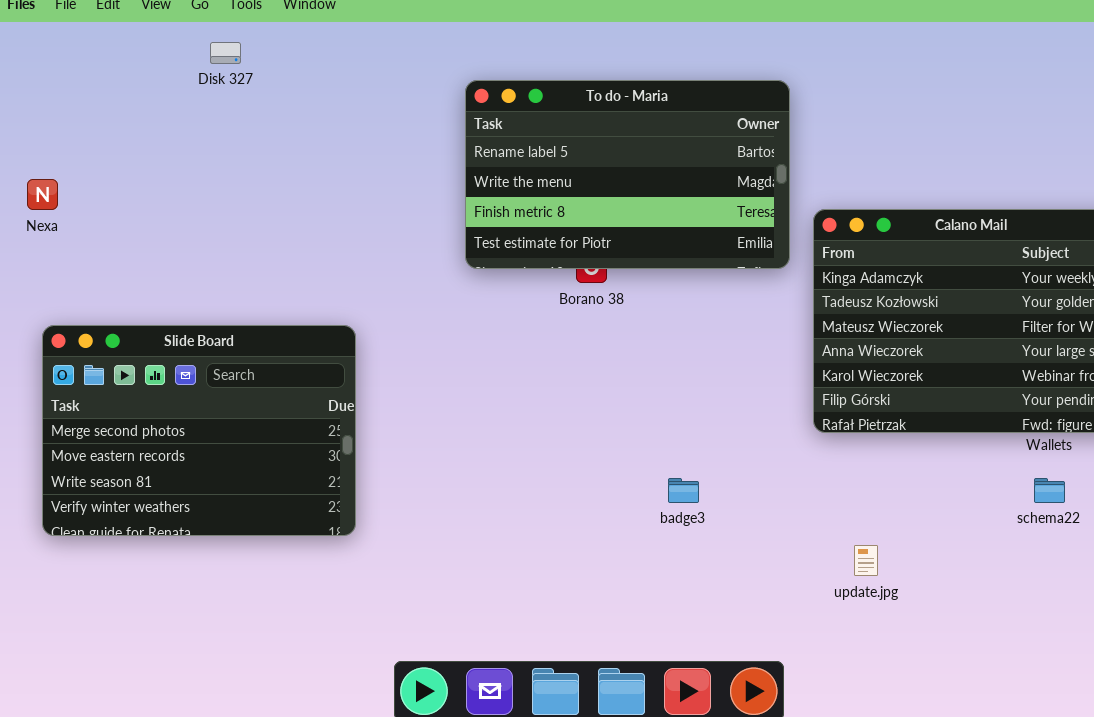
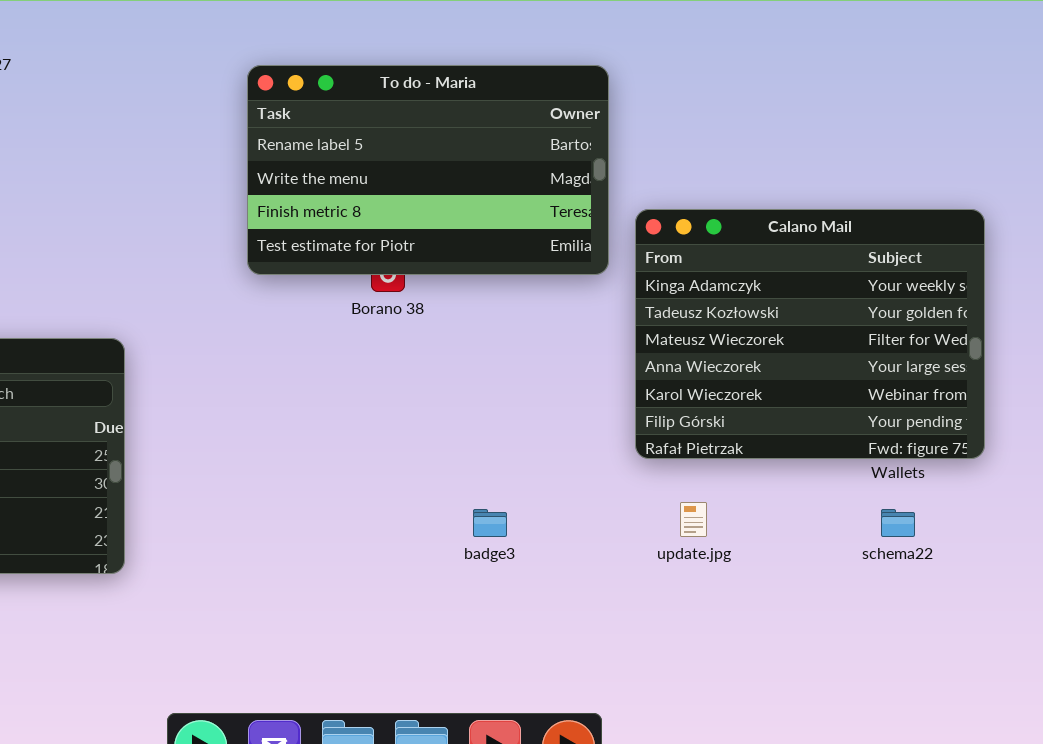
update.jpg: [854,545,878,576] -> [680,502,707,537], moved

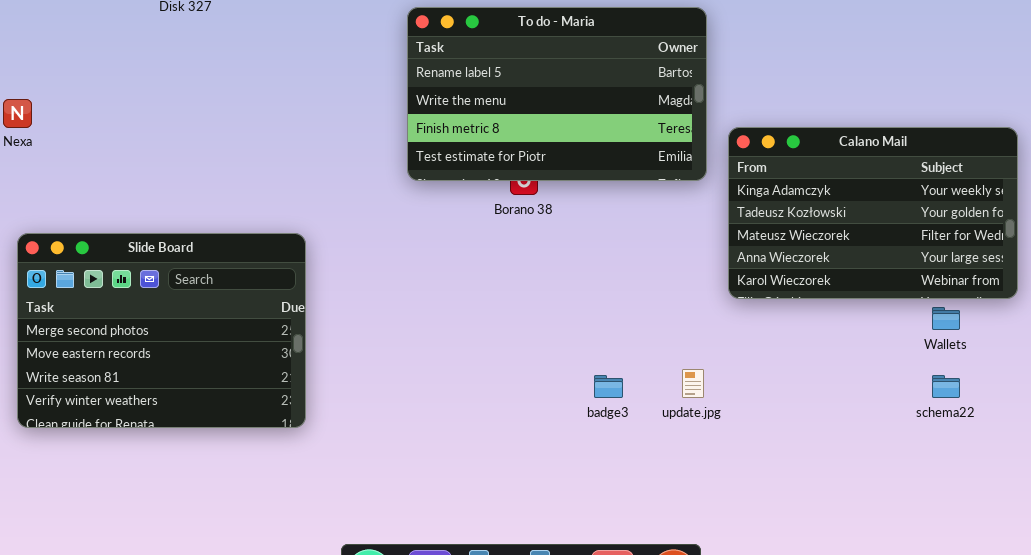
Calano Mail: [635,209,985,459] -> [728,127,1018,299], resized
update.jpg: [680,502,707,537] -> [682,369,704,398], moved

